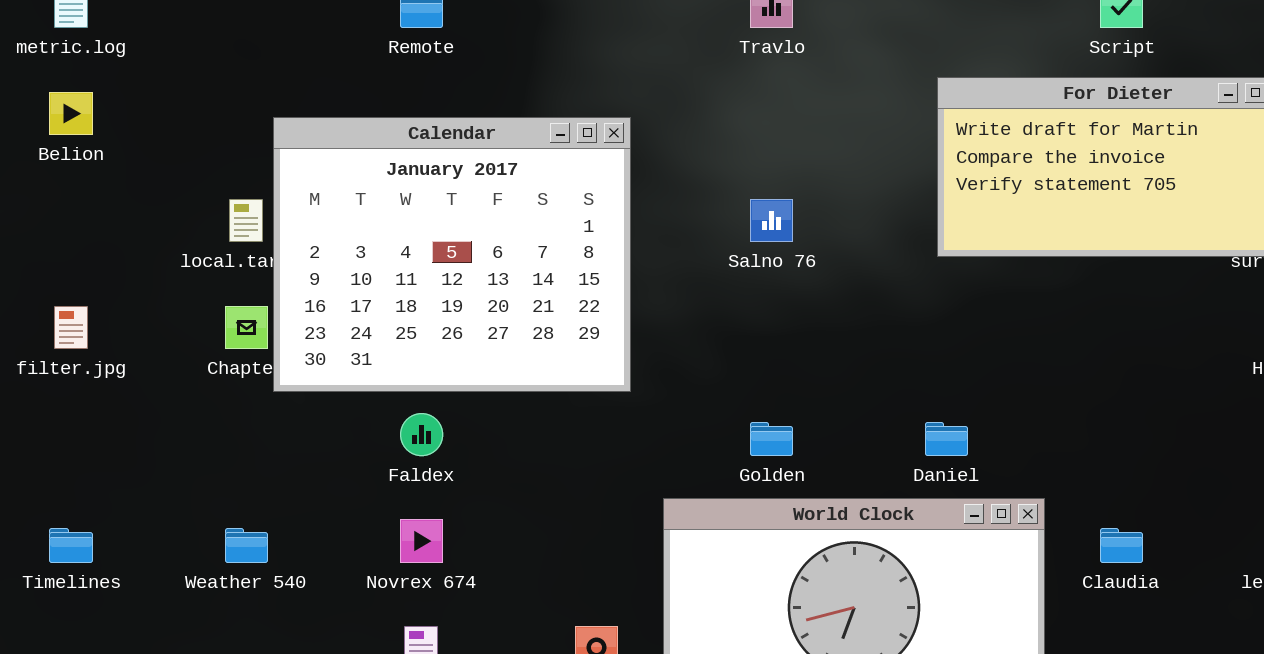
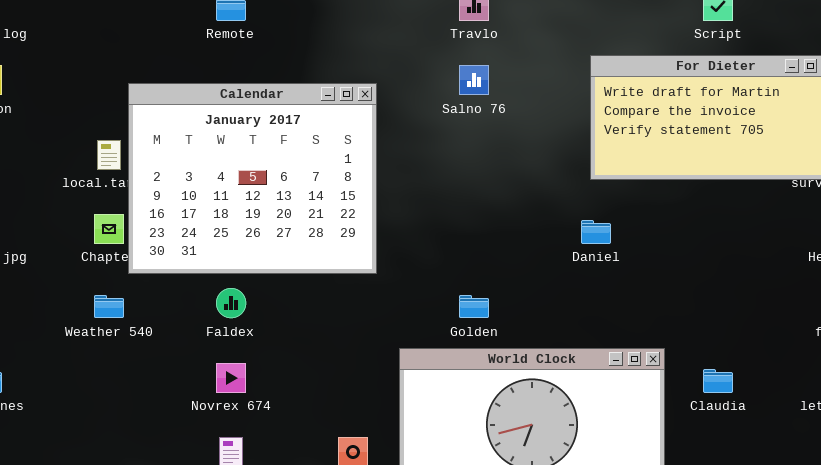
Salno 76: [750,199,793,242] -> [459,65,489,95], moved
Daniel: [925,422,968,456] -> [581,220,611,244], moved
Weather 540: [225,528,268,563] -> [94,295,124,318], moved

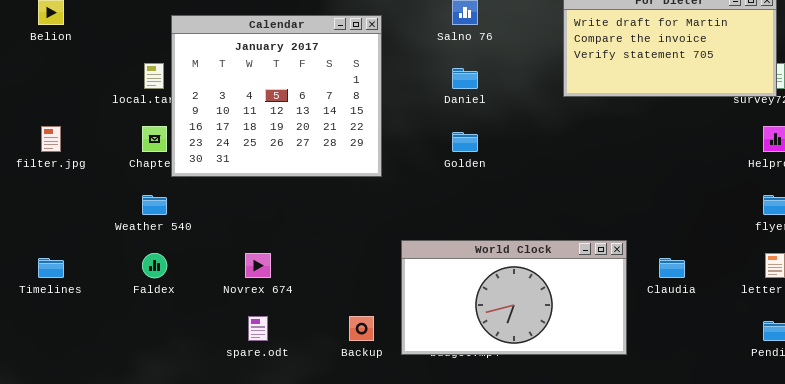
Daniel: [581,220,611,244] -> [452,68,478,89], moved
Faldex: [216,288,246,318] -> [142,253,167,278], moved
Golden: [459,295,489,318] -> [452,132,478,152], moved

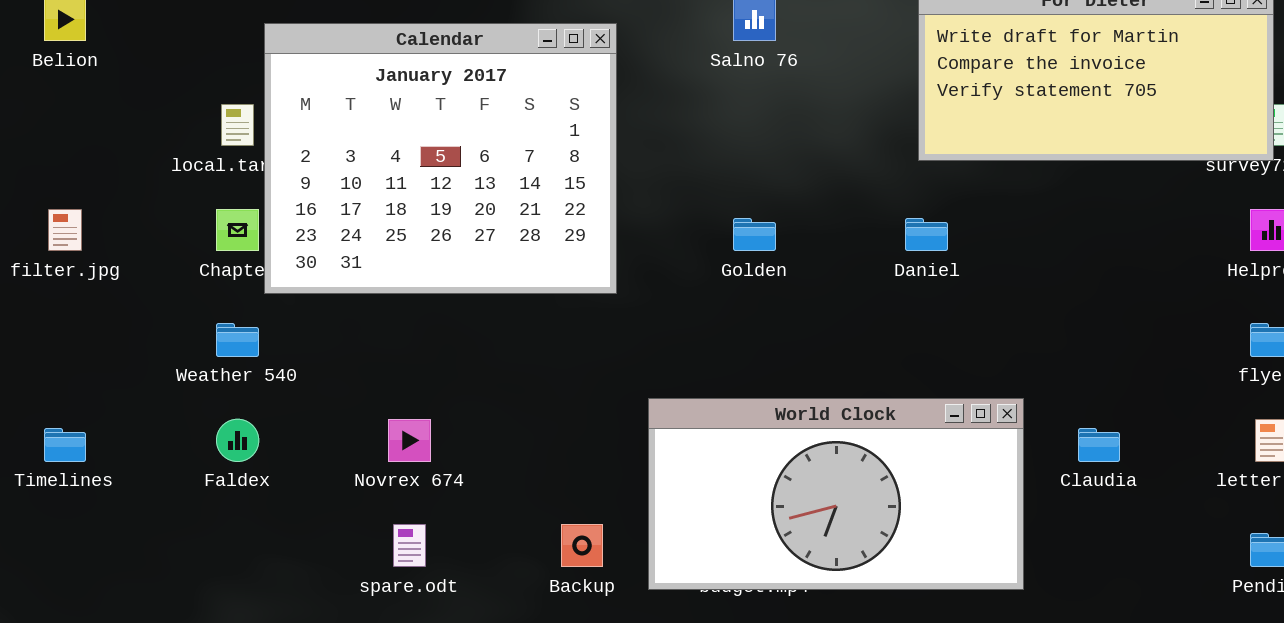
Daniel: [452,68,478,89] -> [905,218,948,251], moved

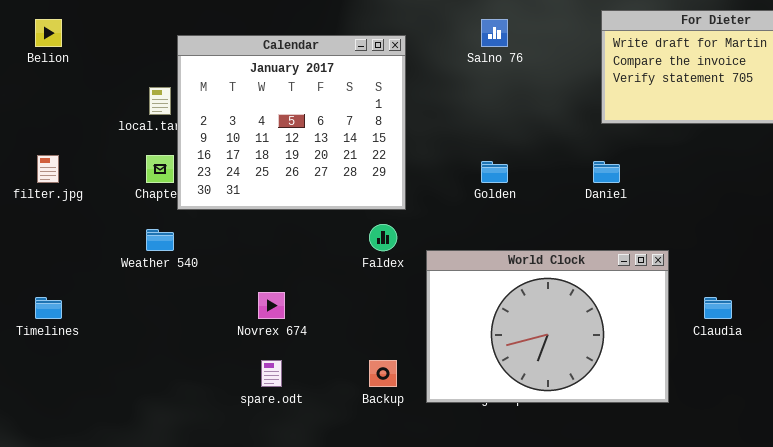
World Clock: [648,398,1024,590] -> [426,250,669,403], resized
Faldex: [216,419,259,462] -> [369,224,397,251], moved

